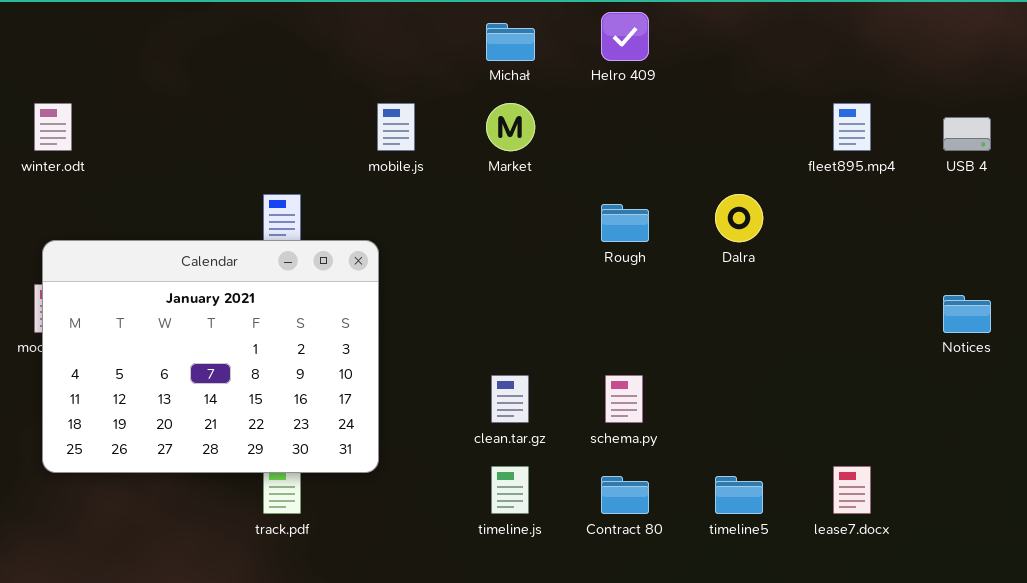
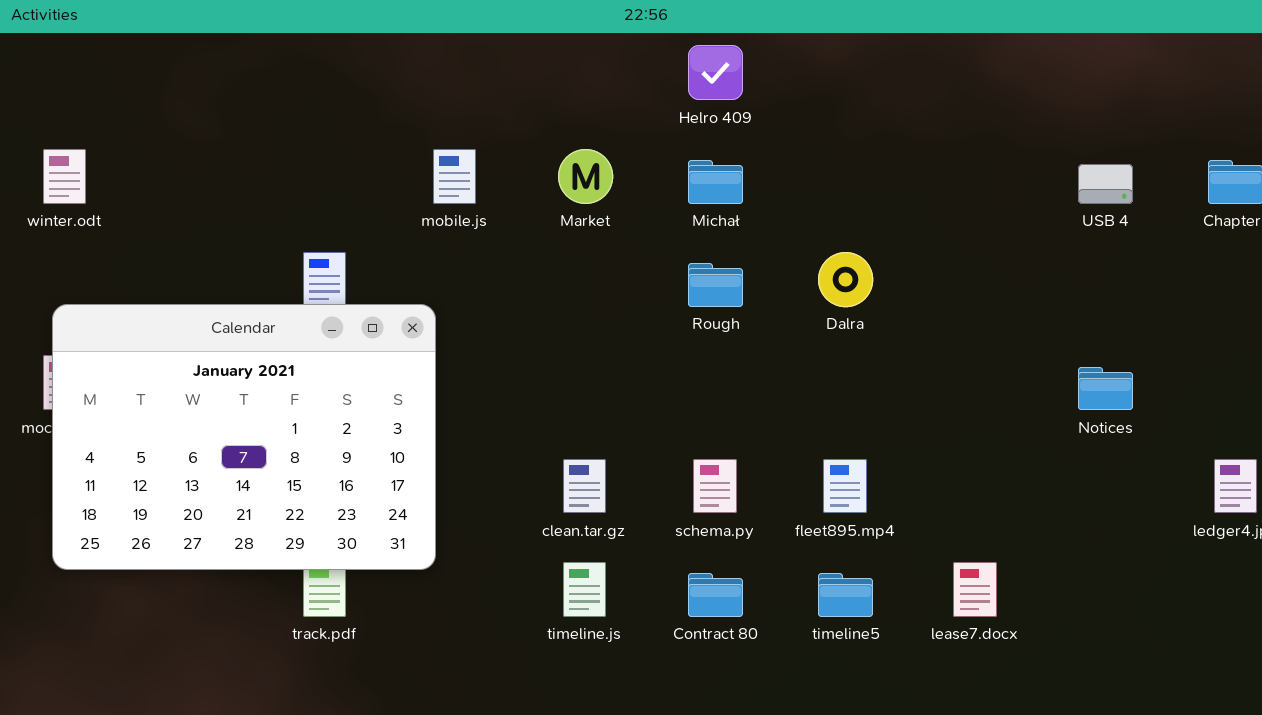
Michał: [486,23,535,61] -> [688,160,743,204], moved
fleet895.mp4: [833,103,871,151] -> [823,459,867,513], moved

